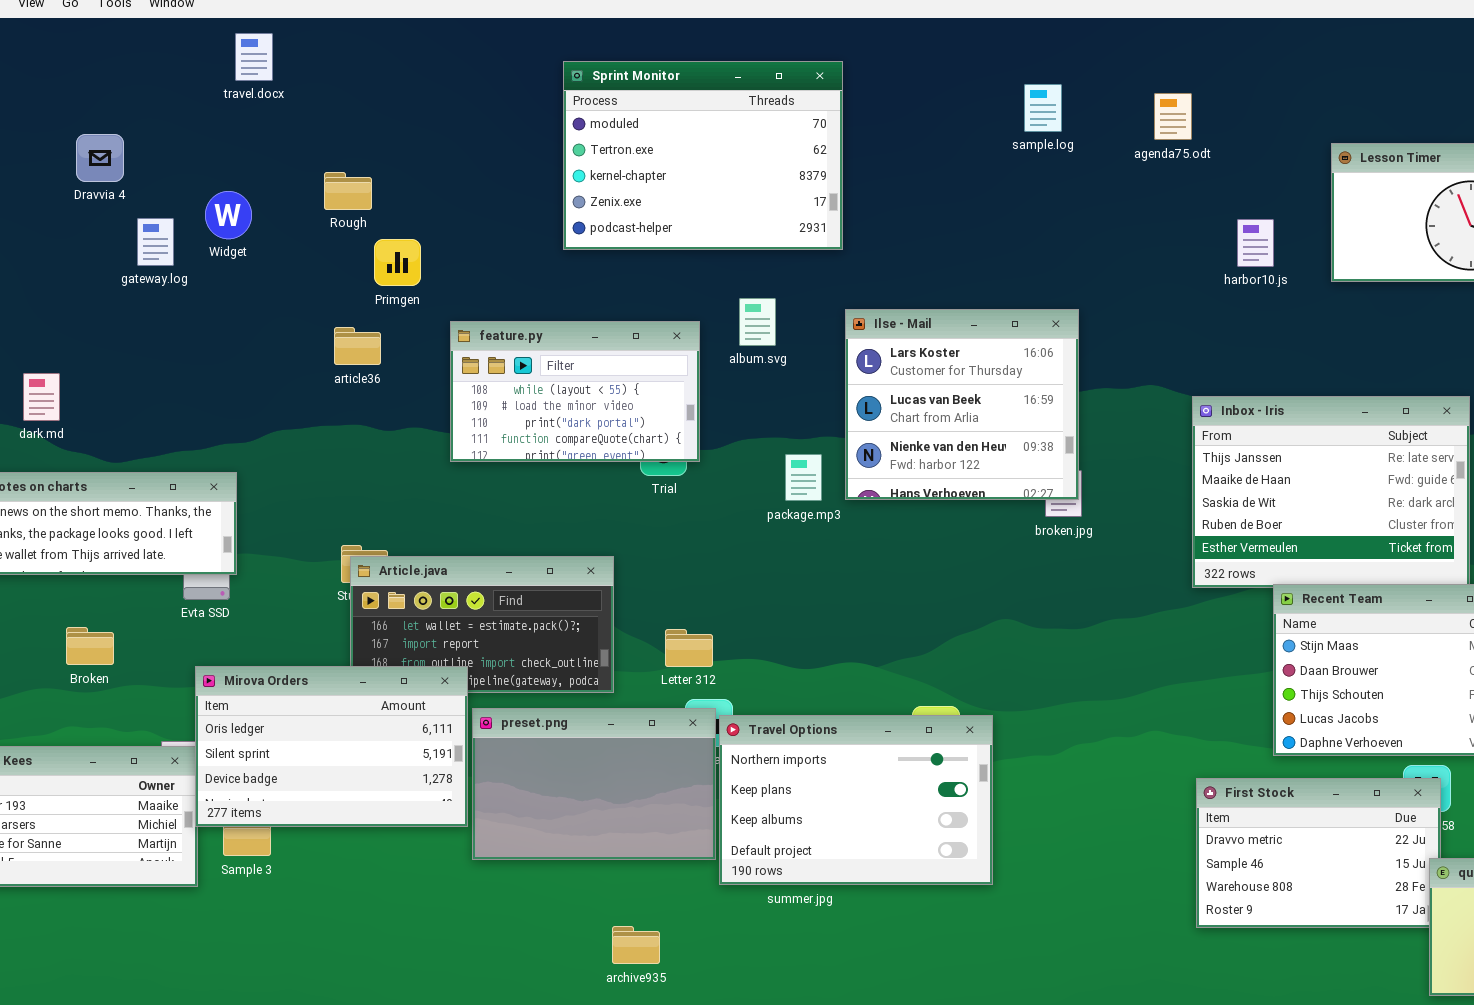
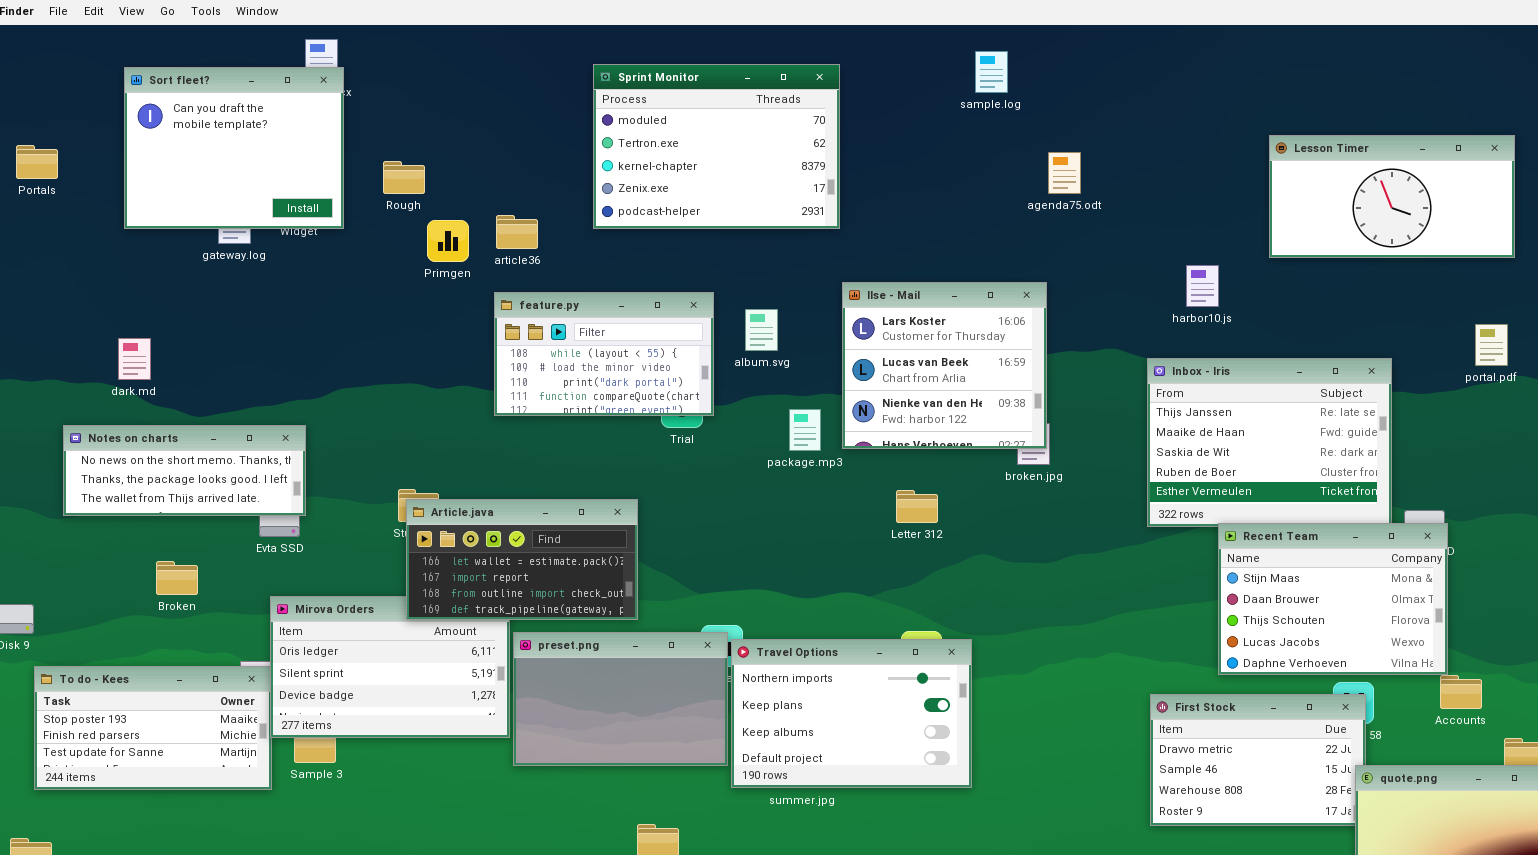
Sort fleet?: none -> [124,67,344,229], opened
sample.log: [1024,84,1062,132] -> [975,51,1008,93], moved
agenda75.odt: [1154,93,1192,140] -> [1048,152,1081,194], moved
harbor10.js: [1237,219,1274,267] -> [1186,265,1219,307], moved
album.svg: [739,298,776,346] -> [745,309,778,351], moved
article36: [334,327,381,365] -> [496,215,538,249], moved
Article.java: [350,556,614,693] -> [406,499,638,620], raised
Letter 312: [665,629,713,667] -> [896,490,938,523], moved

